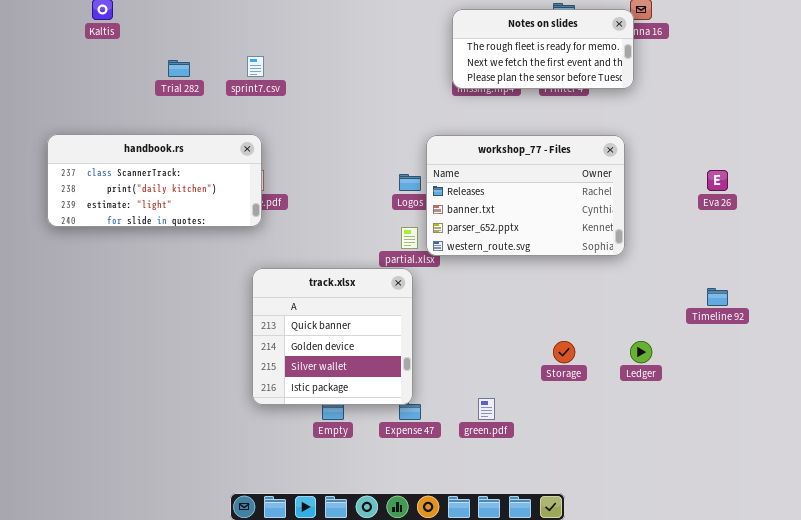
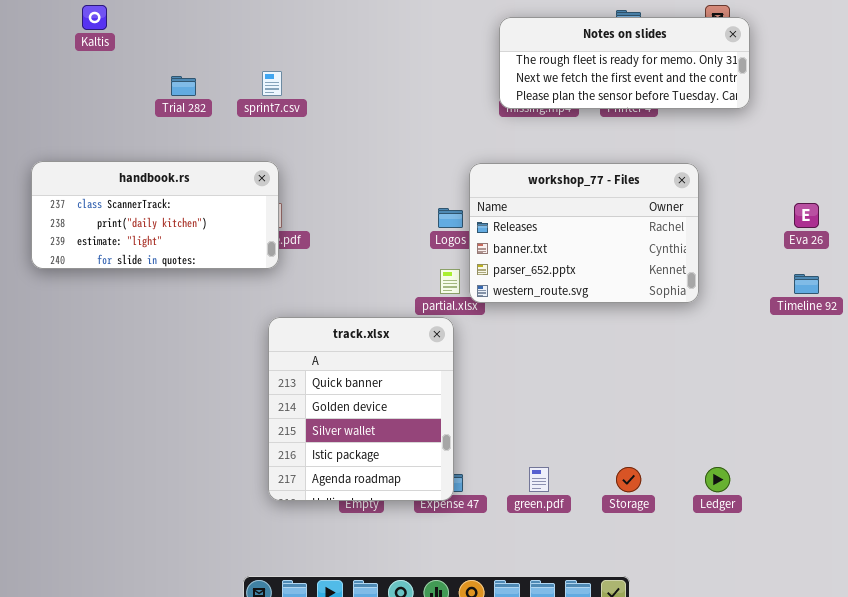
Notes on slides: [452,9,634,89] -> [499,17,750,109], resized
track.xlsx: [252,268,413,405] -> [268,317,454,501], resized
Timeline 92: [707,288,728,306] -> [794,274,819,294], moved
Storage: [553,341,575,363] -> [616,467,641,492], moved
Ledger: [630,341,652,363] -> [705,467,730,492], moved

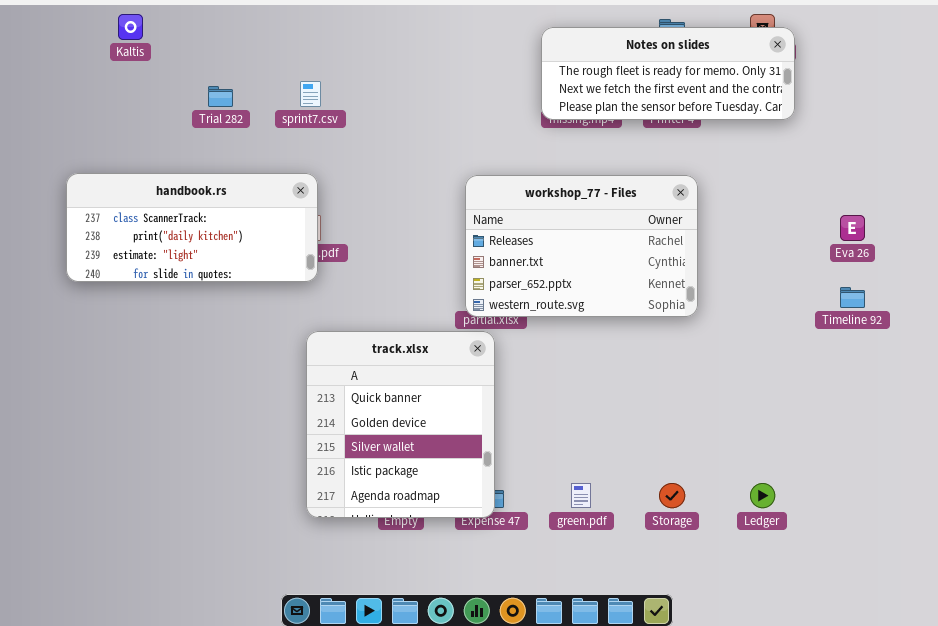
workshop_77 - Files: [469,163,699,303] -> [465,175,698,317], moved

